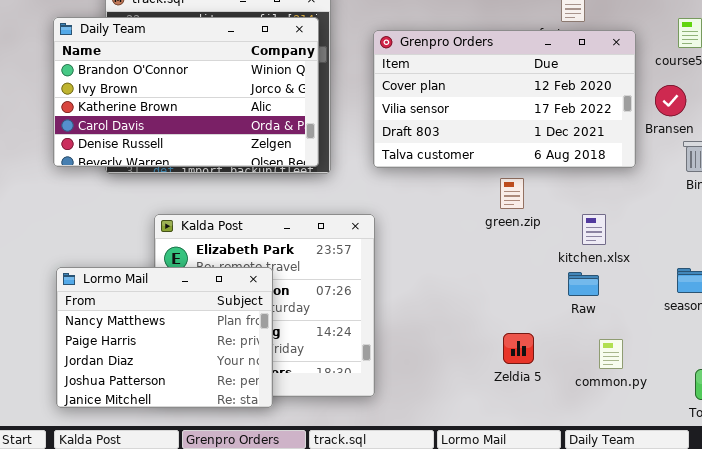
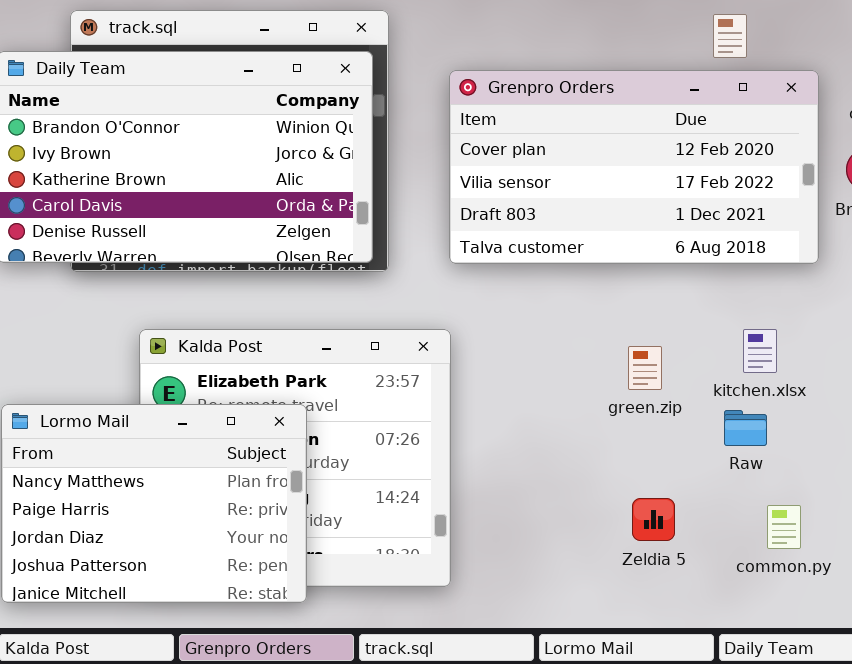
green.zip: [500,178,524,209] -> [628,346,662,390], moved

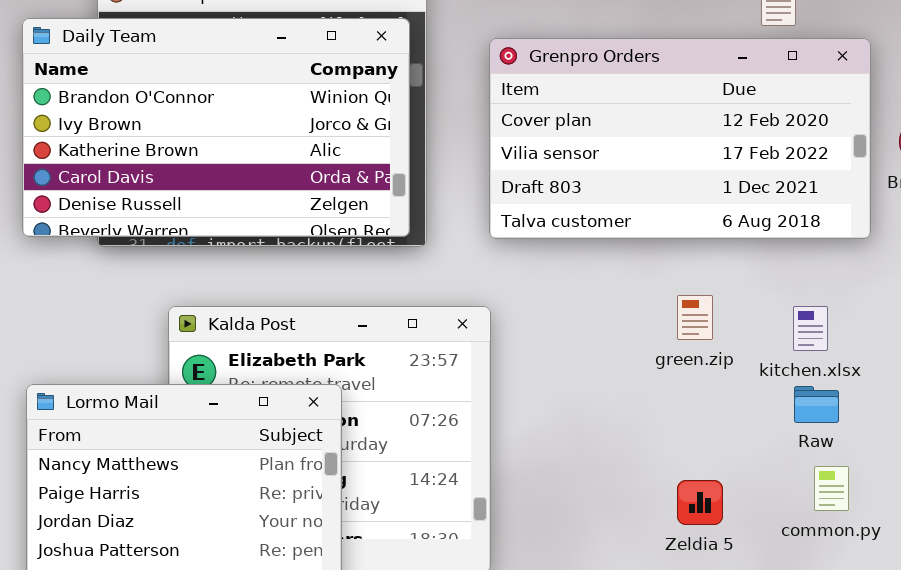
green.zip: [628,346,662,390] -> [677,295,713,340], moved
Raw: [724,410,767,446] -> [794,386,839,423], moved
common.py: [767,505,801,549] -> [814,466,849,511], moved

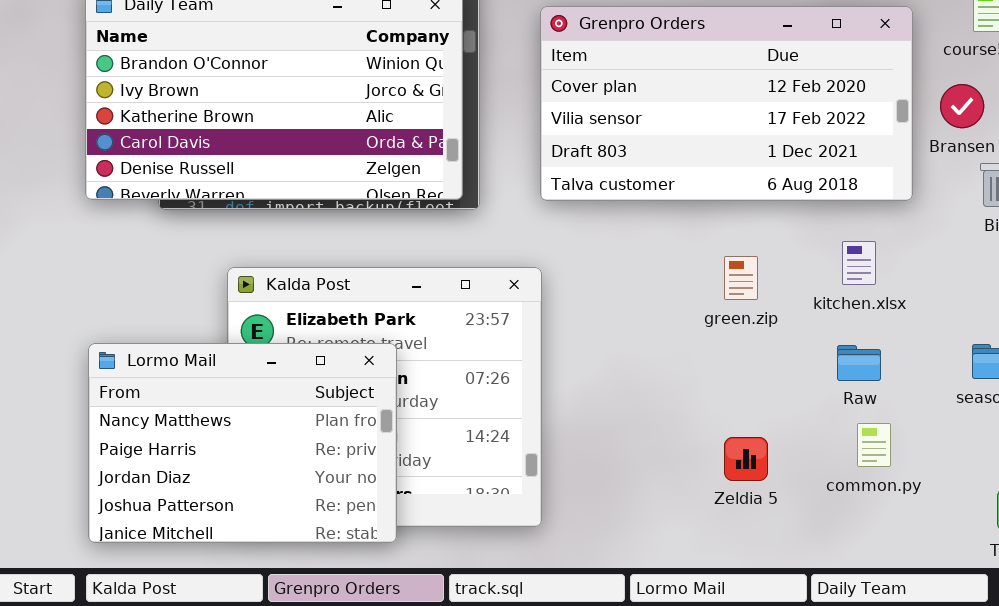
kitchen.xlsx: [793,306,828,351] -> [842,241,876,285], moved

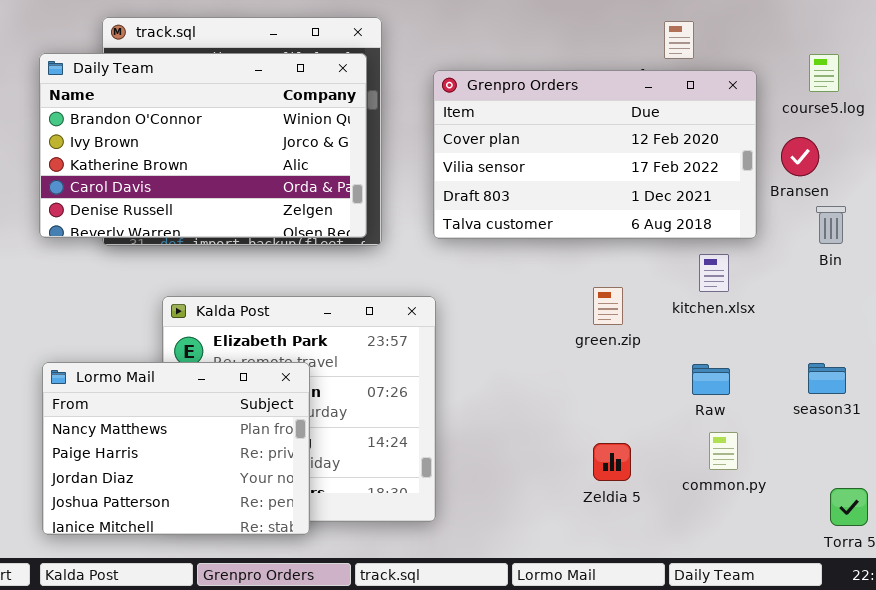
kitchen.xlsx: [842,241,876,285] -> [699,254,729,292], moved

